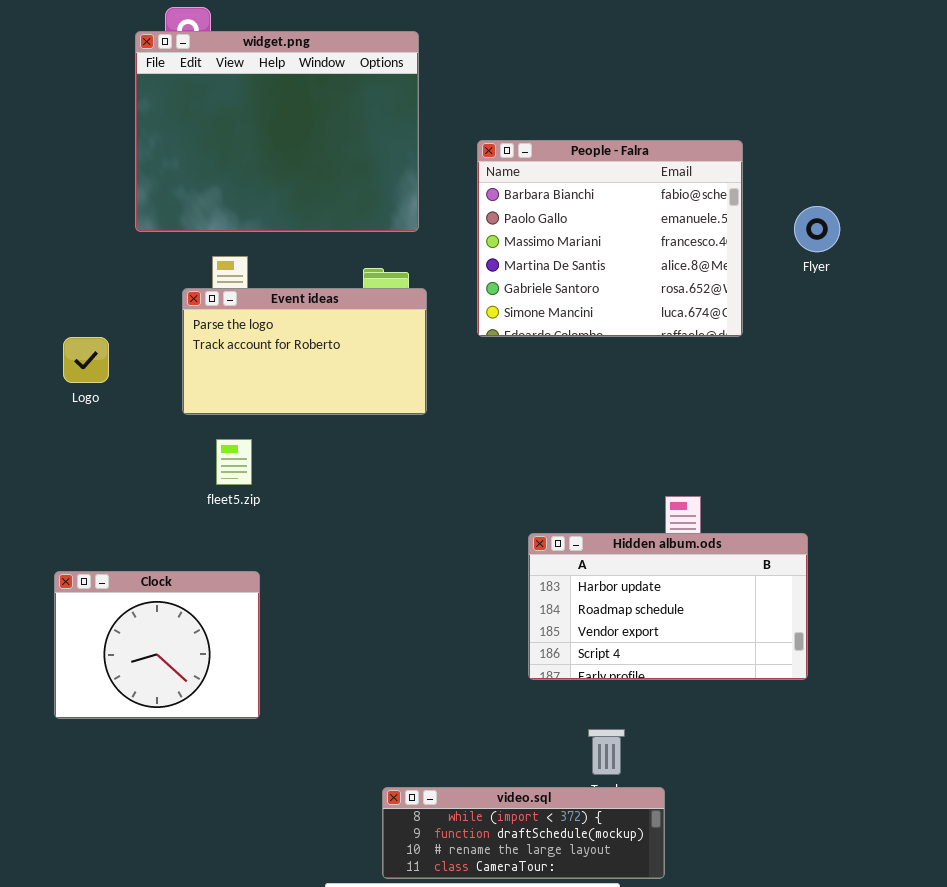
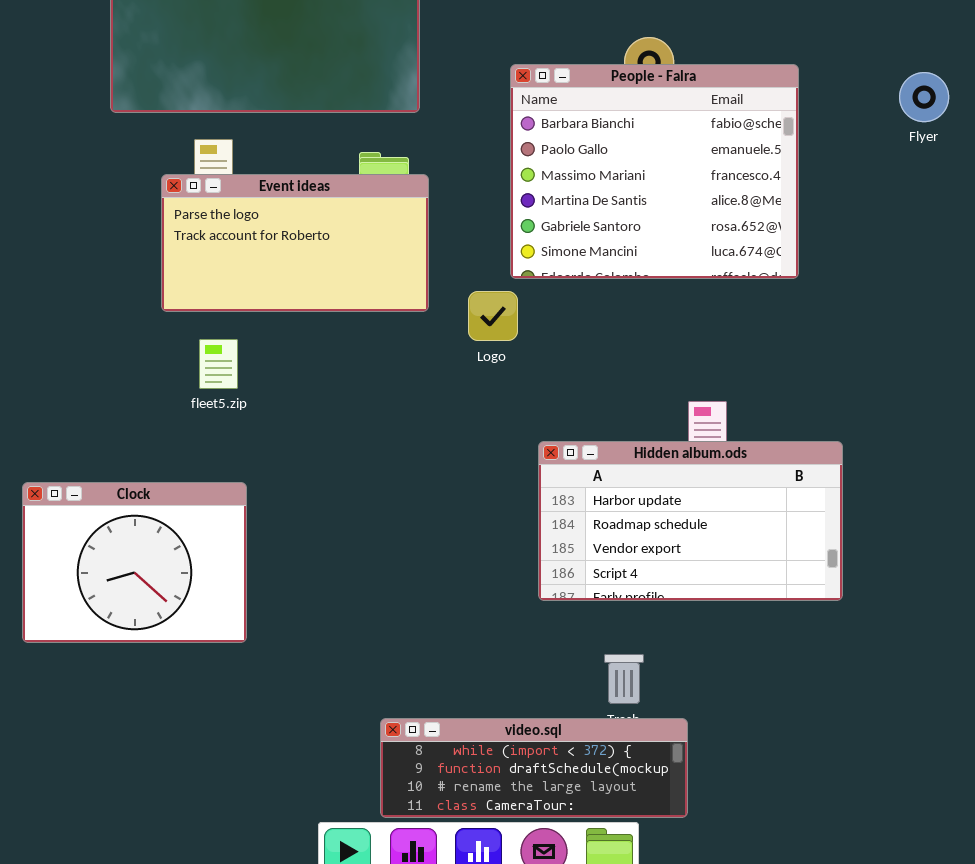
People - Falra: [477,140,743,337] -> [510,64,799,279], moved
Flyer: [794,206,840,252] -> [899,72,949,122], moved
Logo: [63,337,109,383] -> [468,291,518,341], moved

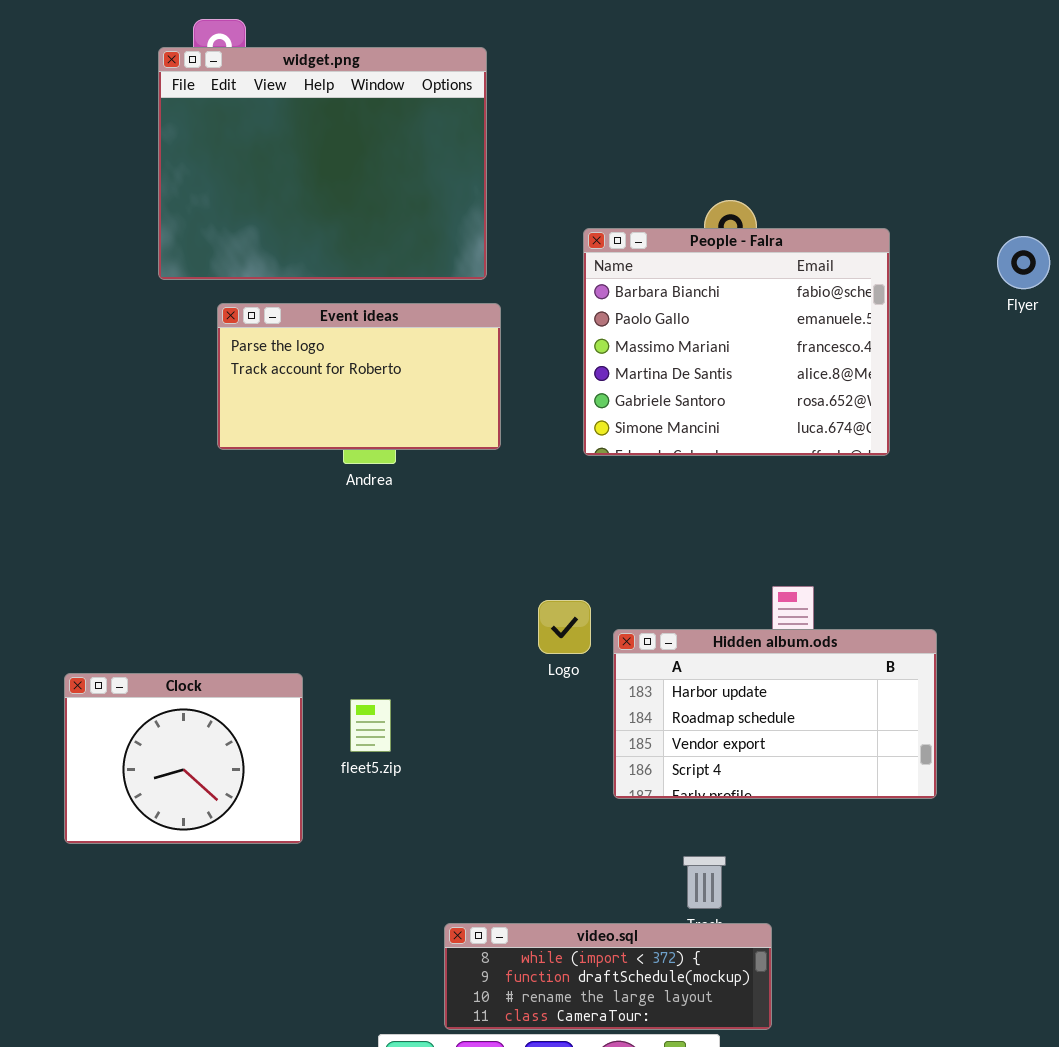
Event ideas: [161,174,429,312] -> [217,303,501,450], moved
Logo: [468,291,518,341] -> [538,600,591,654], moved
fleet5.zip: [199,339,238,389] -> [350,699,391,752], moved

